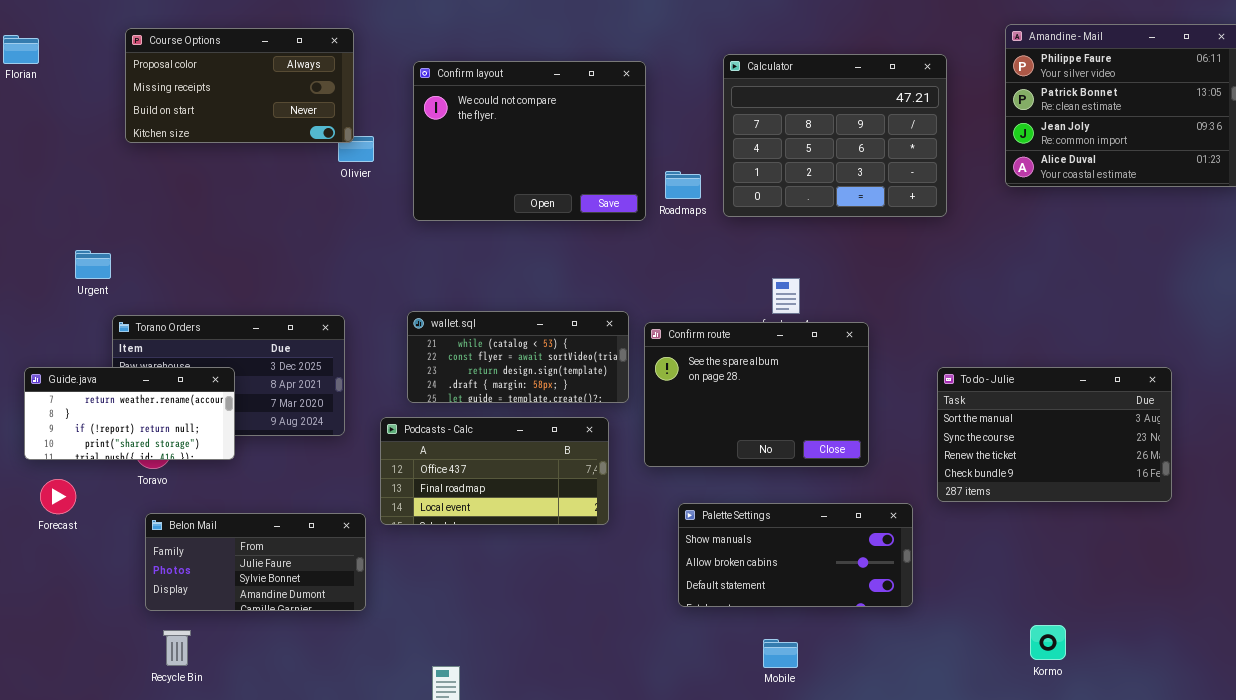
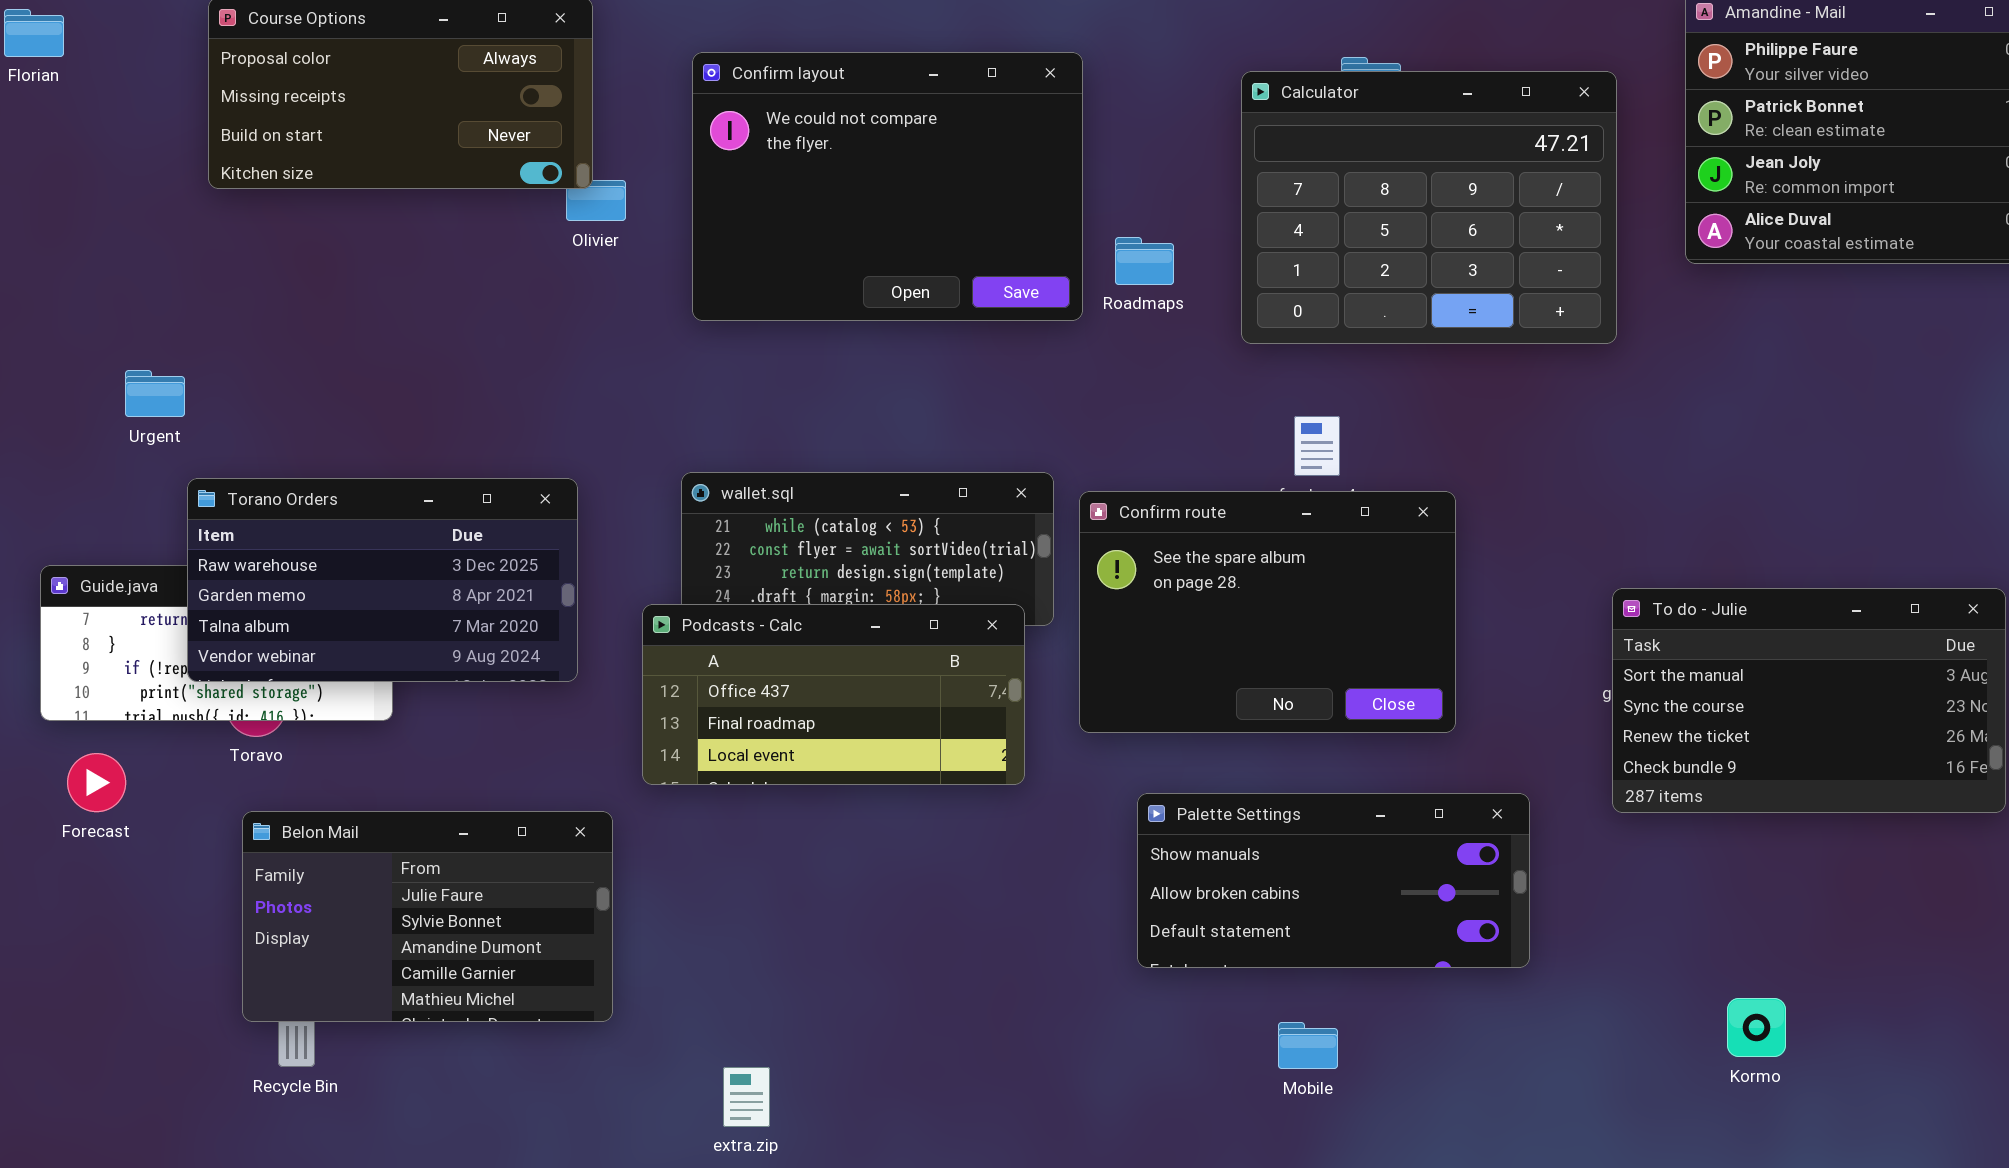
Calculator: [723,54,947,217] -> [1241,71,1617,344], moved
Torano Orders: [112,315,345,436] -> [187,478,578,682], raised
To do - Julie: [937,367,1172,502] -> [1612,588,2006,813], moved
Podcasts - Calc: [380,417,609,525] -> [642,604,1025,785], moved
Belon Mail: [145,513,366,611] -> [242,811,613,1022], resized

